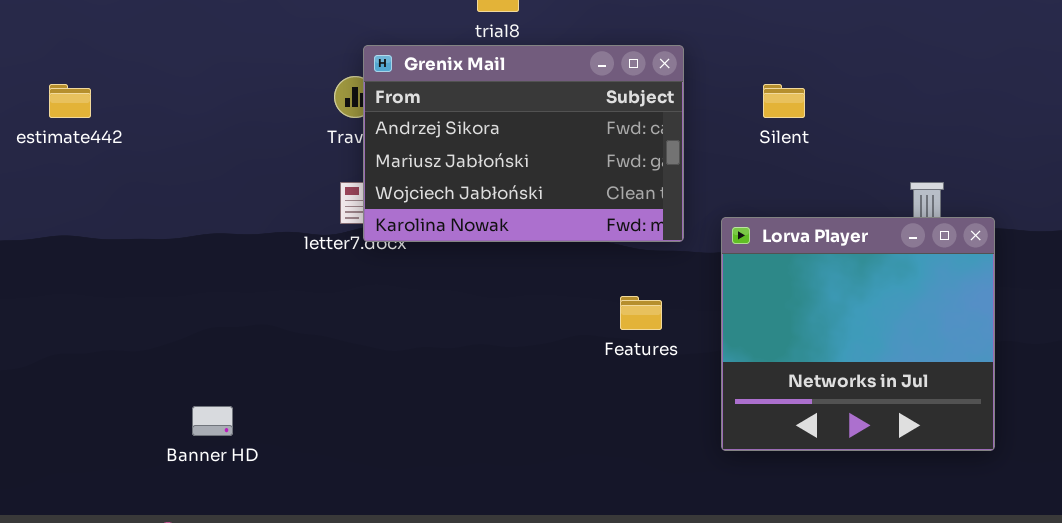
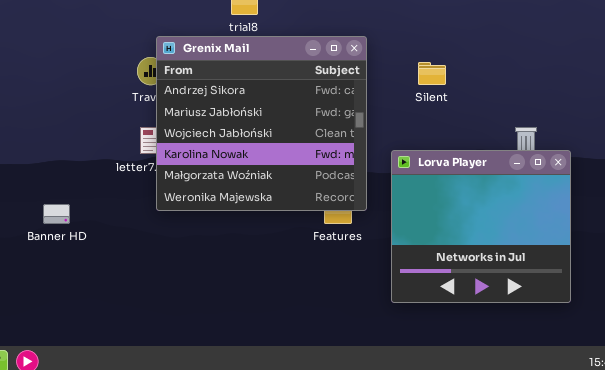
Grenix Mail: [363,45,684,242] -> [156,36,367,211], resized
Banner HD: [192,406,233,436] -> [43,204,70,224], moved

